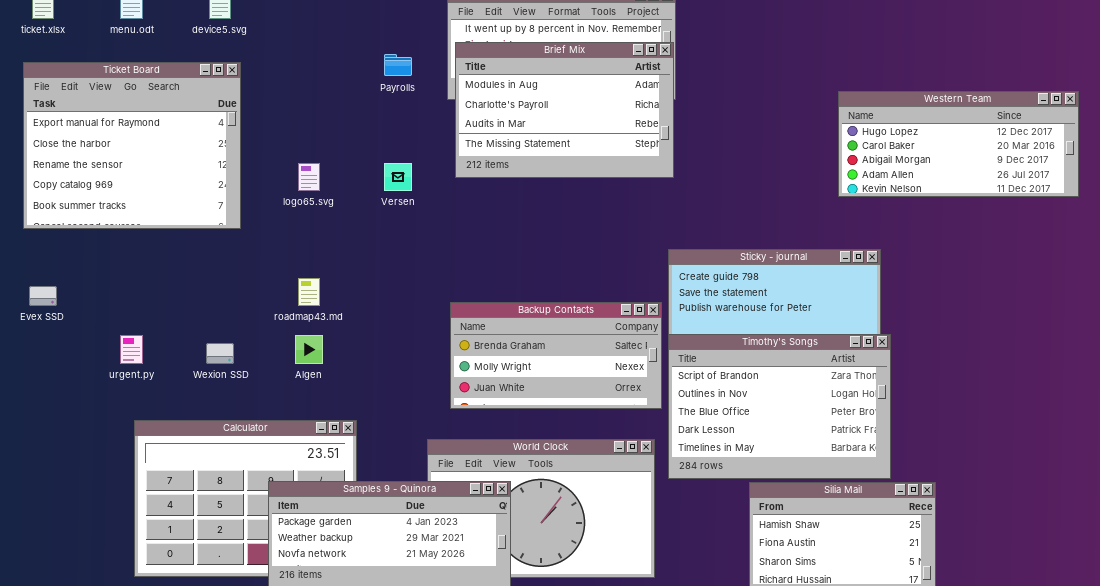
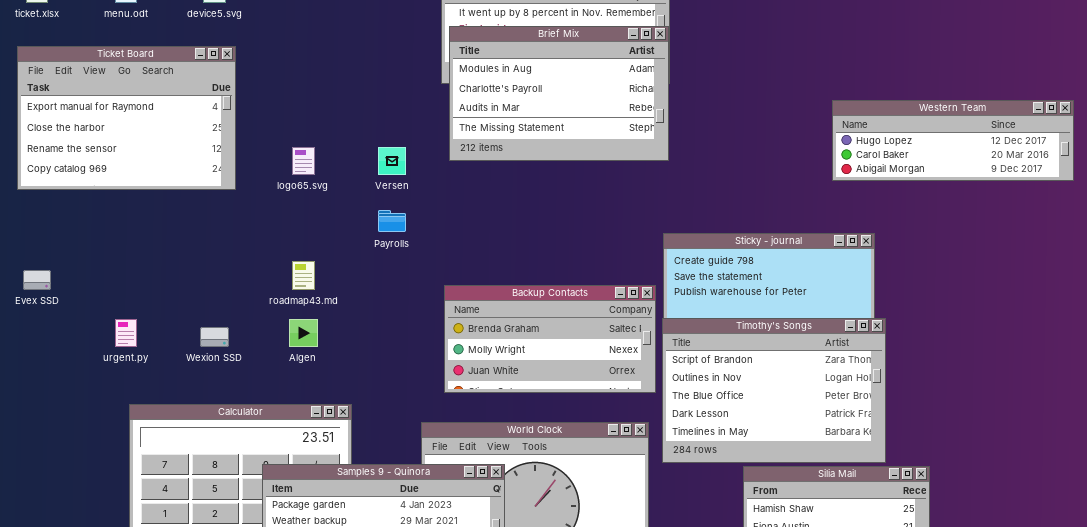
Payrolls: [384,54,412,76] -> [378,210,406,232], moved
Ticket Board: [23,62,241,229] -> [17,46,236,190], resized
Western Team: [838,91,1079,197] -> [832,100,1074,181], resized

